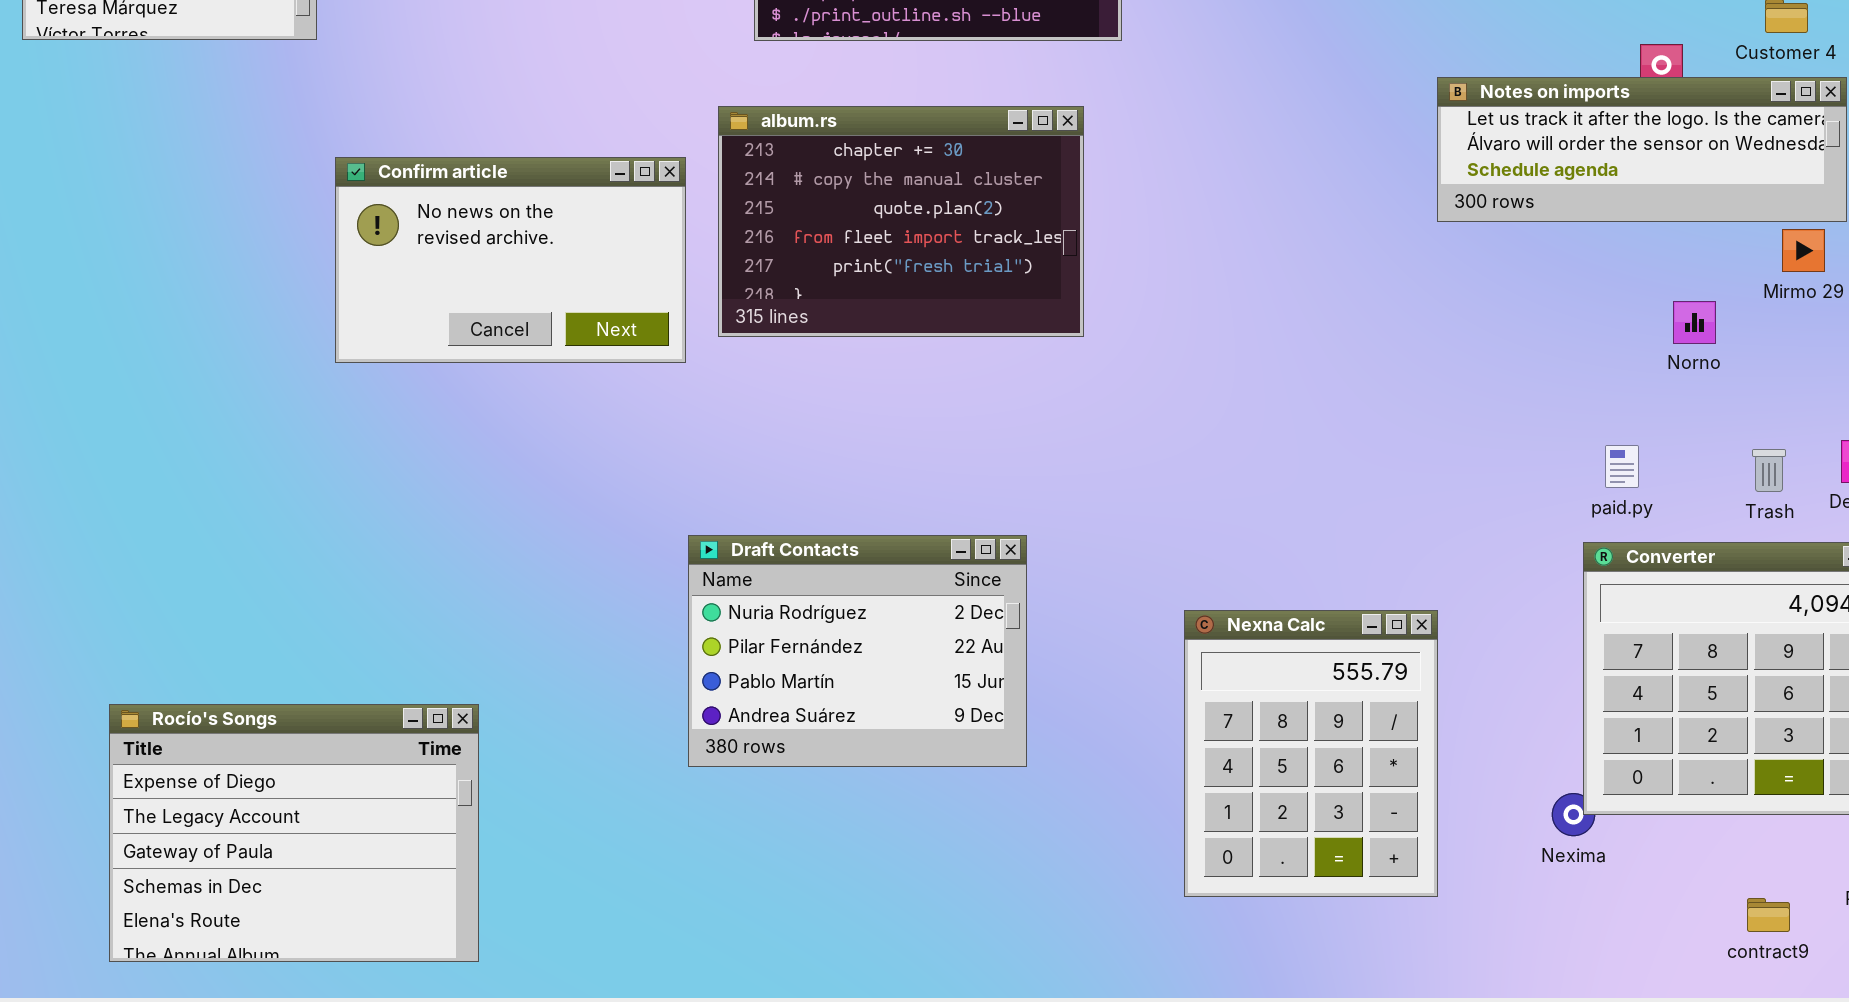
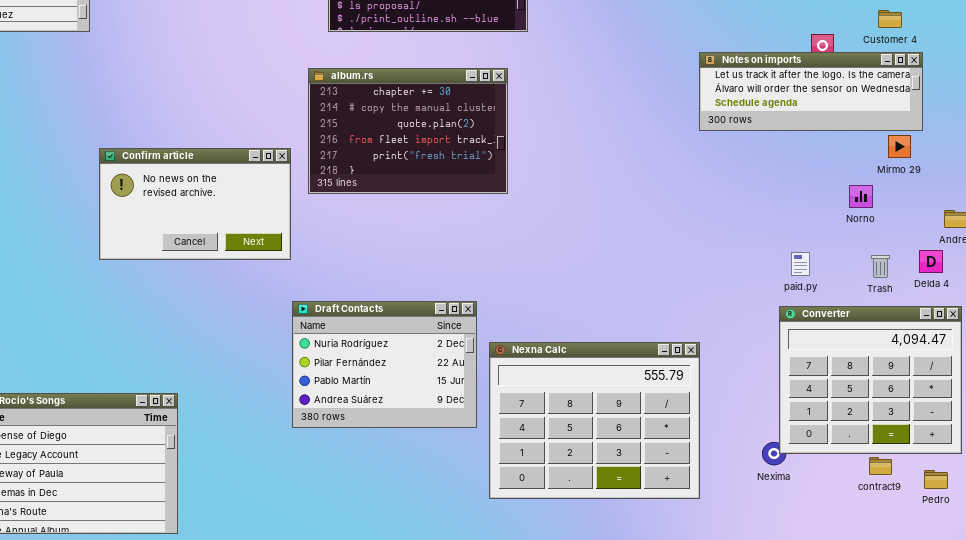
Confirm article: [335,157,686,363] -> [99,148,291,260], moved
Norno: [1673,301,1716,344] -> [849,185,873,208], moved
Nexna Calc: [1184,610,1438,897] -> [489,342,700,499], resized
contract9: [1747,898,1790,932] -> [869,457,892,475], moved

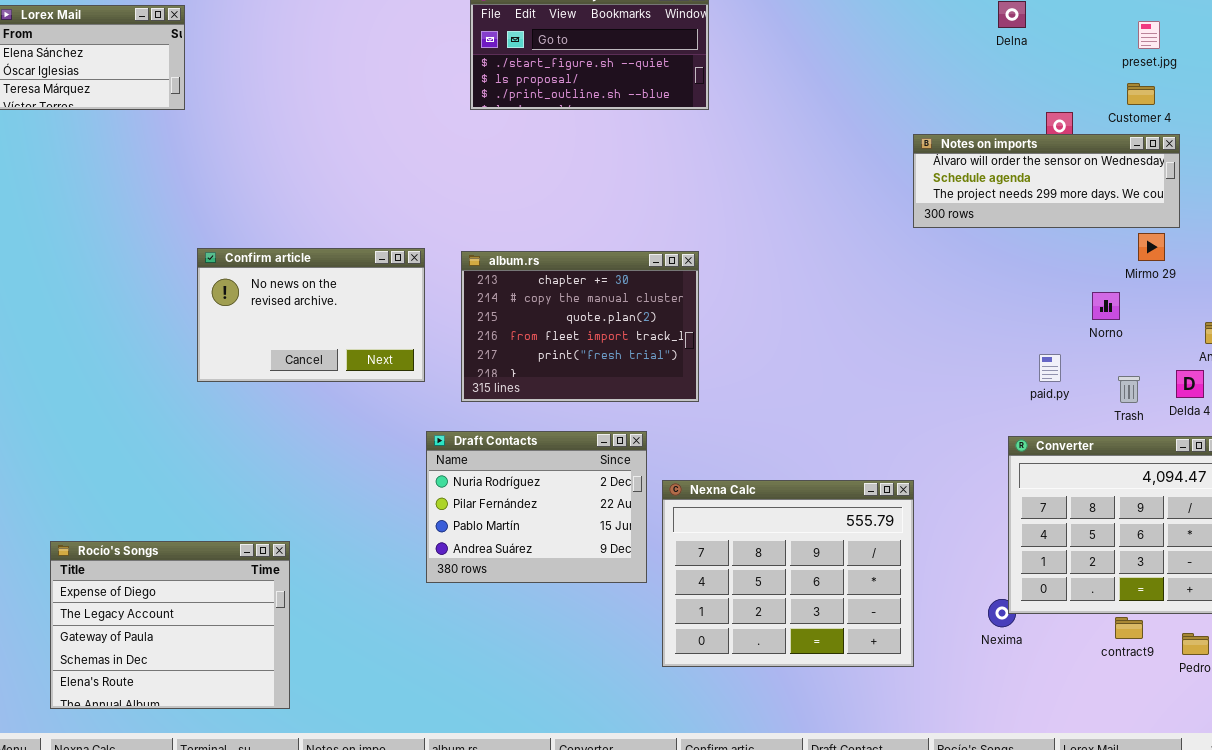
Notes on imports: [699,52,923,131] -> [913,134,1180,228], scrolled down 1 row
album.rs: [308,68,508,194] -> [461,251,699,402], moved
paid.py: [791,252,810,276] -> [1039,354,1061,382], moved

